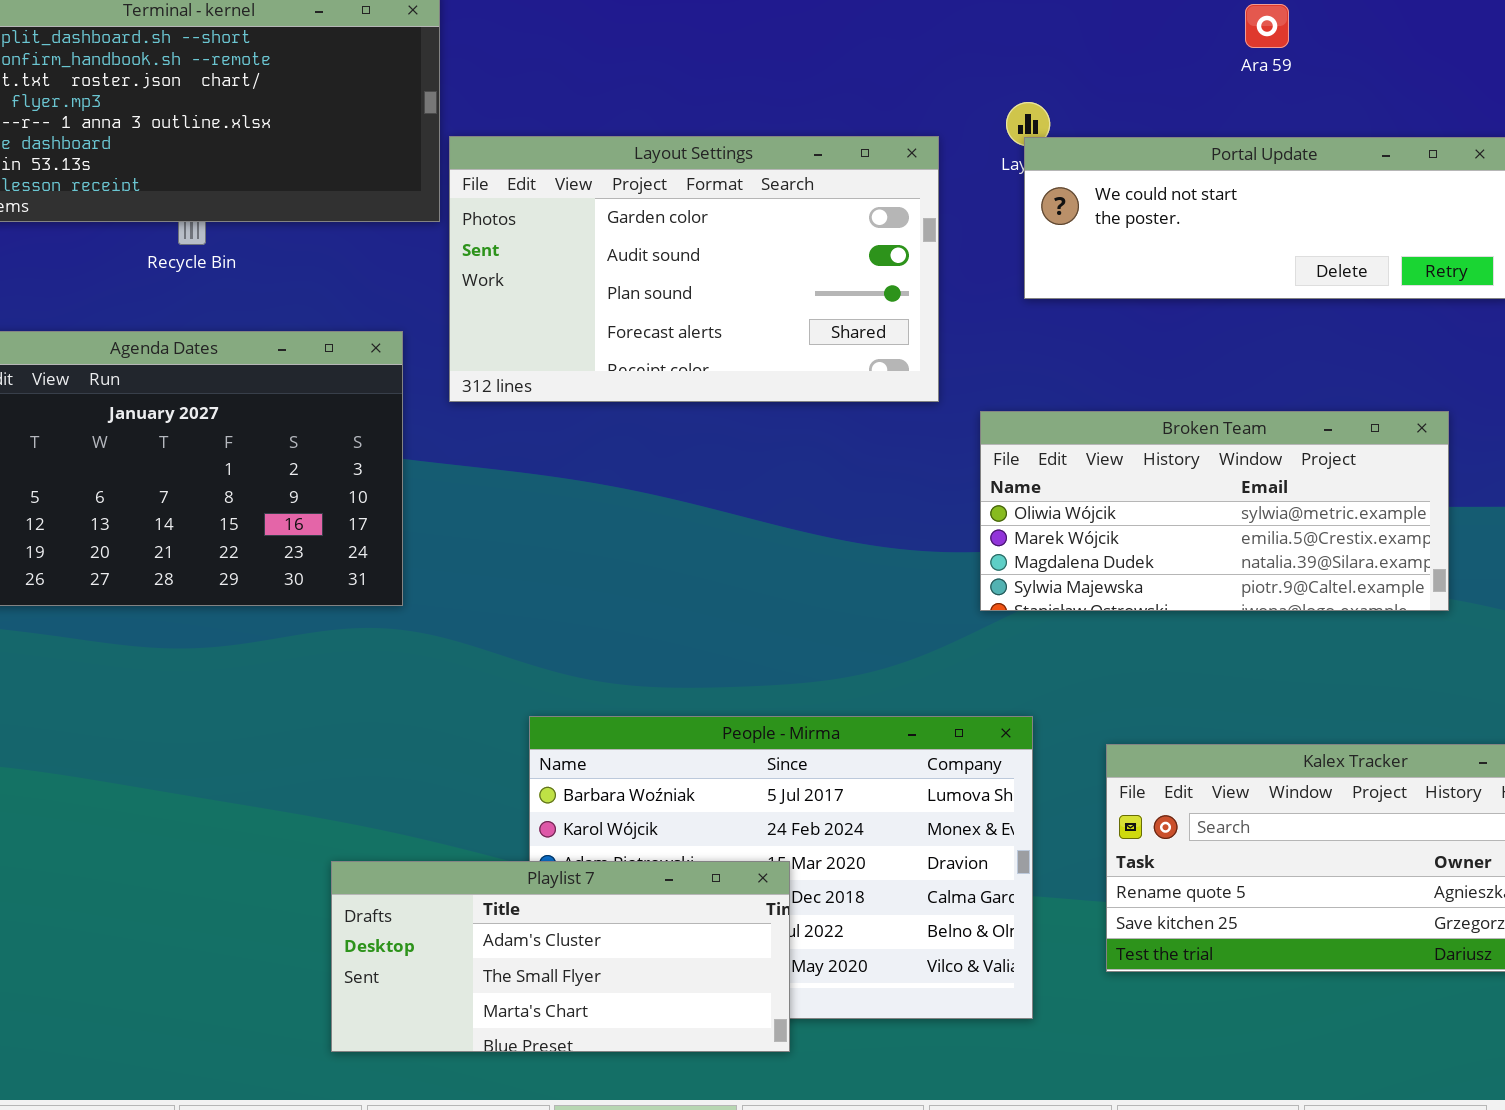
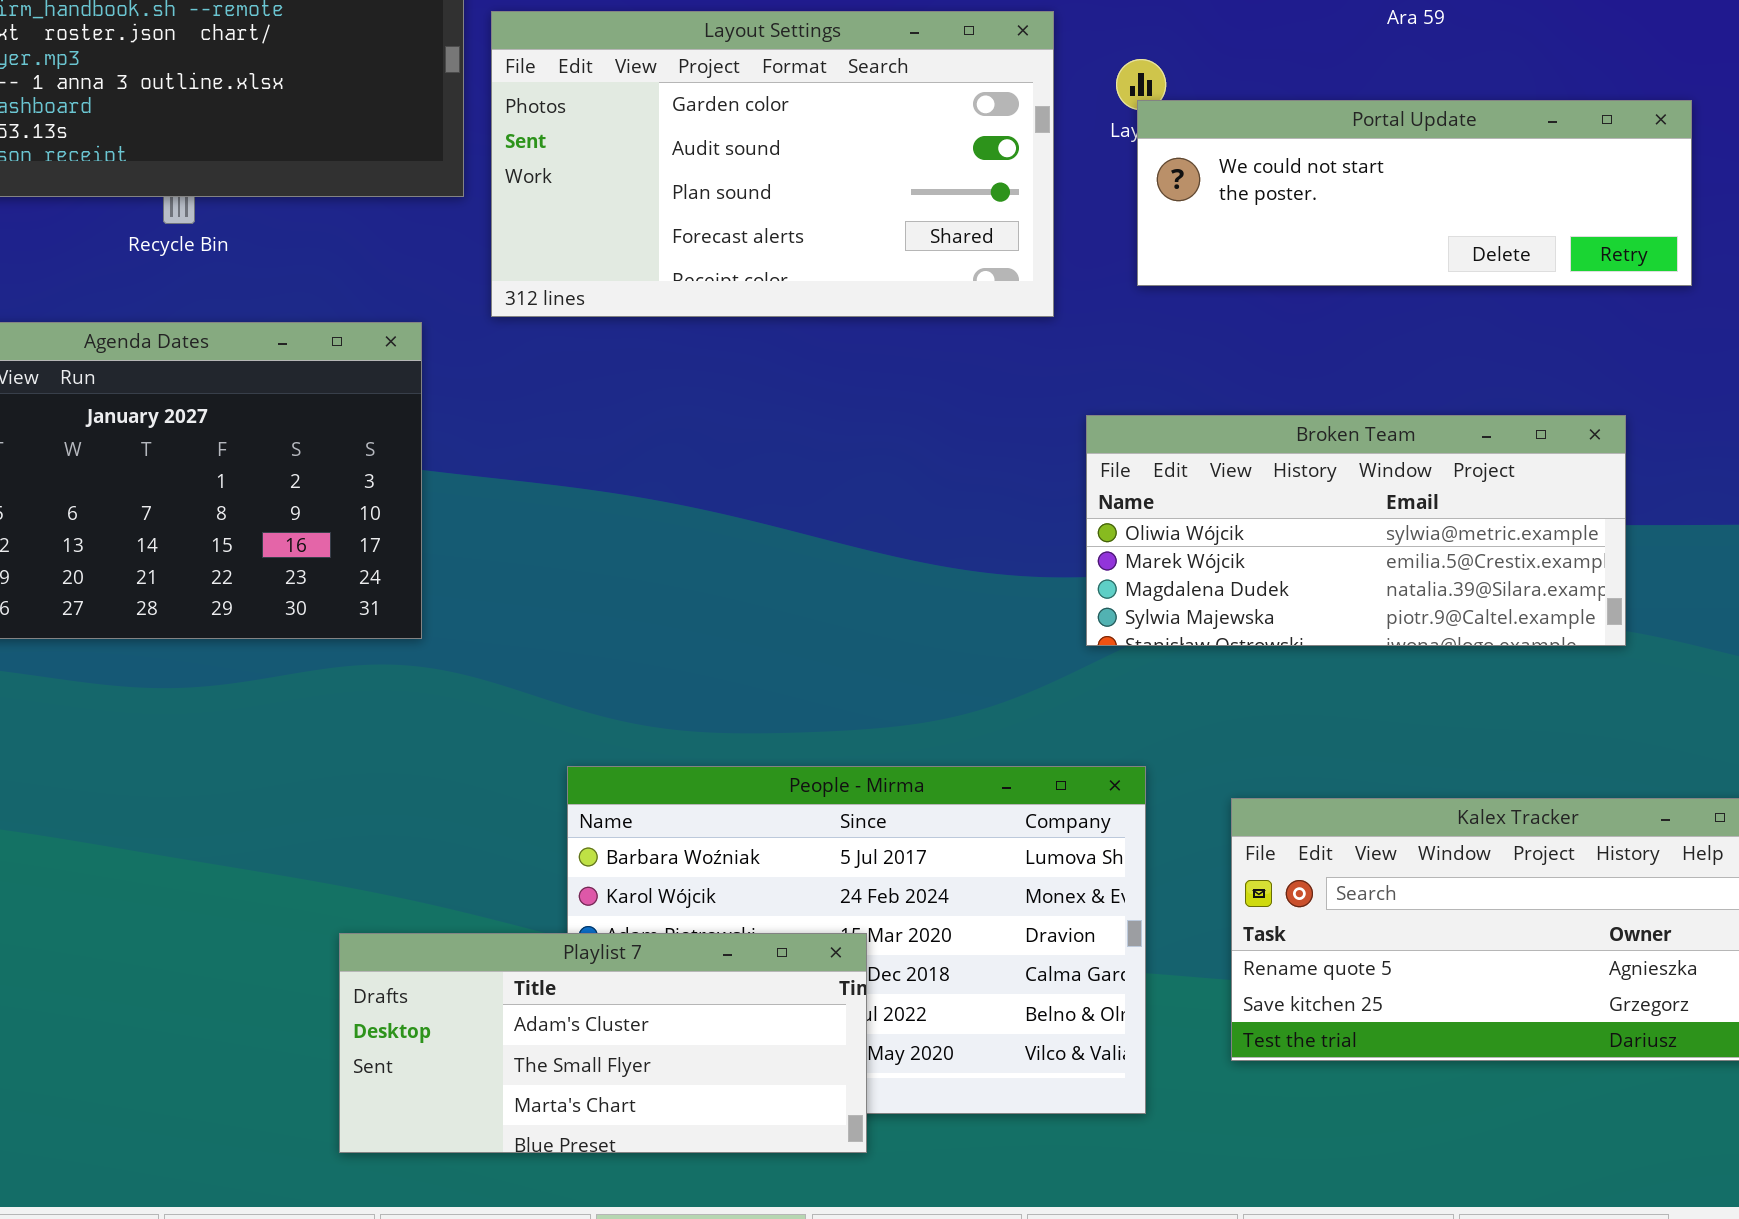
Layout Settings: [449,136,939,402] -> [491,11,1054,317], moved

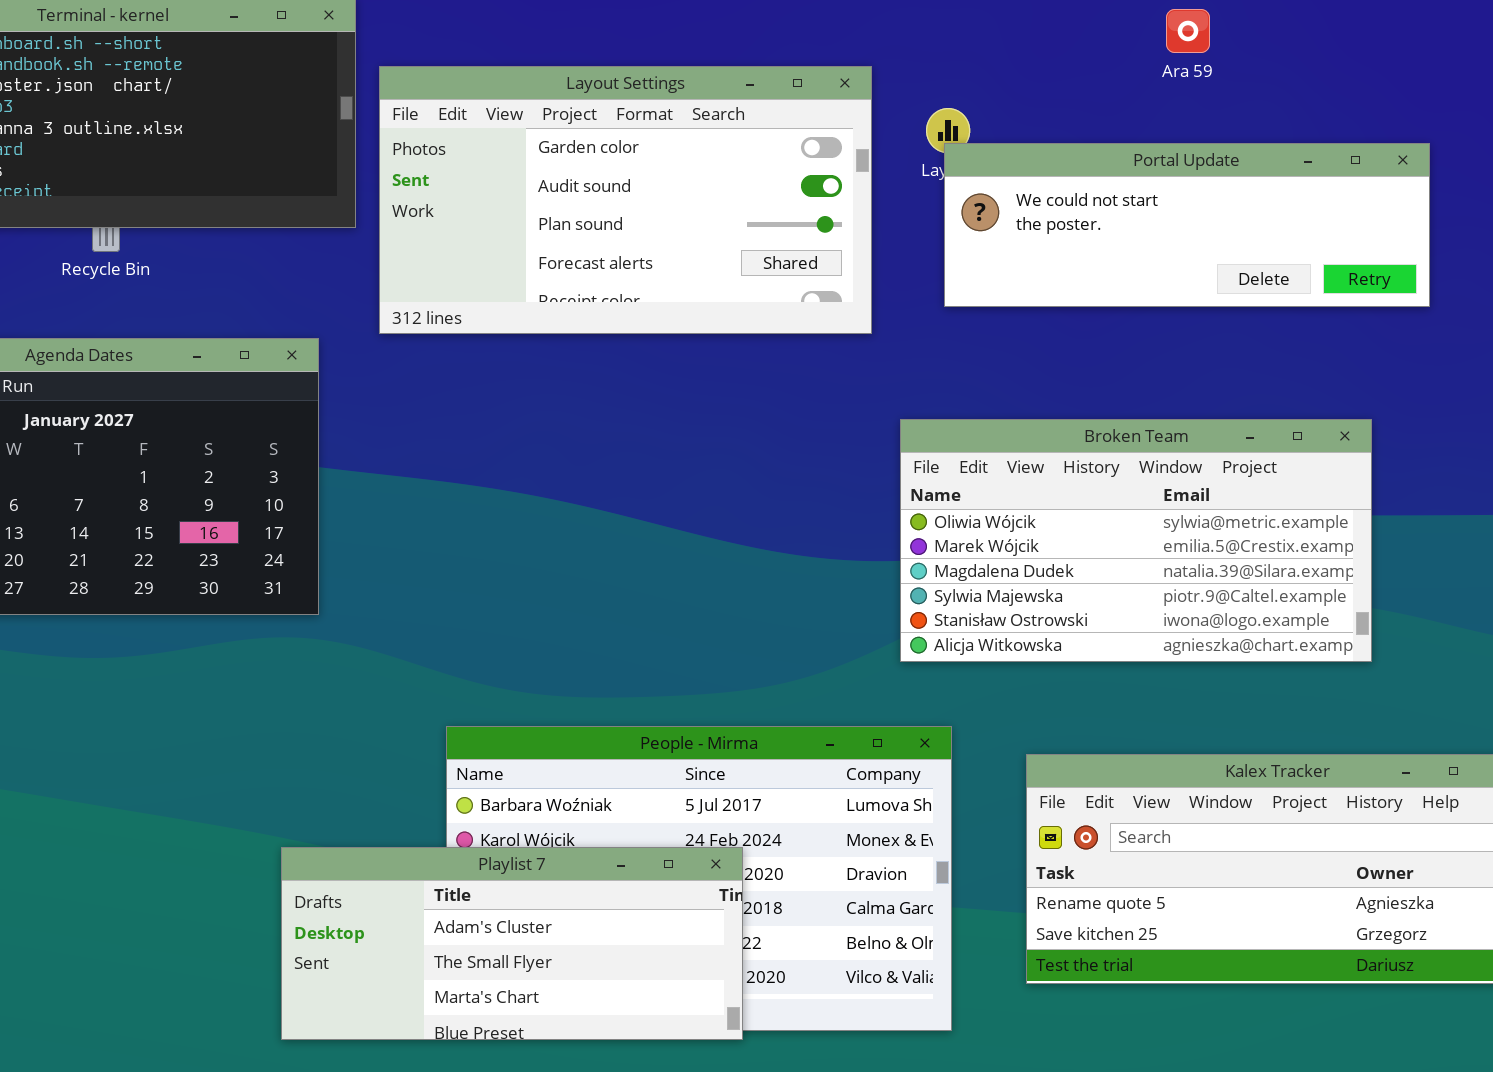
Broken Team: [1086,415,1626,646] -> [900,419,1372,662], resized
Playlist 7: [339,933,867,1153] -> [281,847,743,1040], moved

